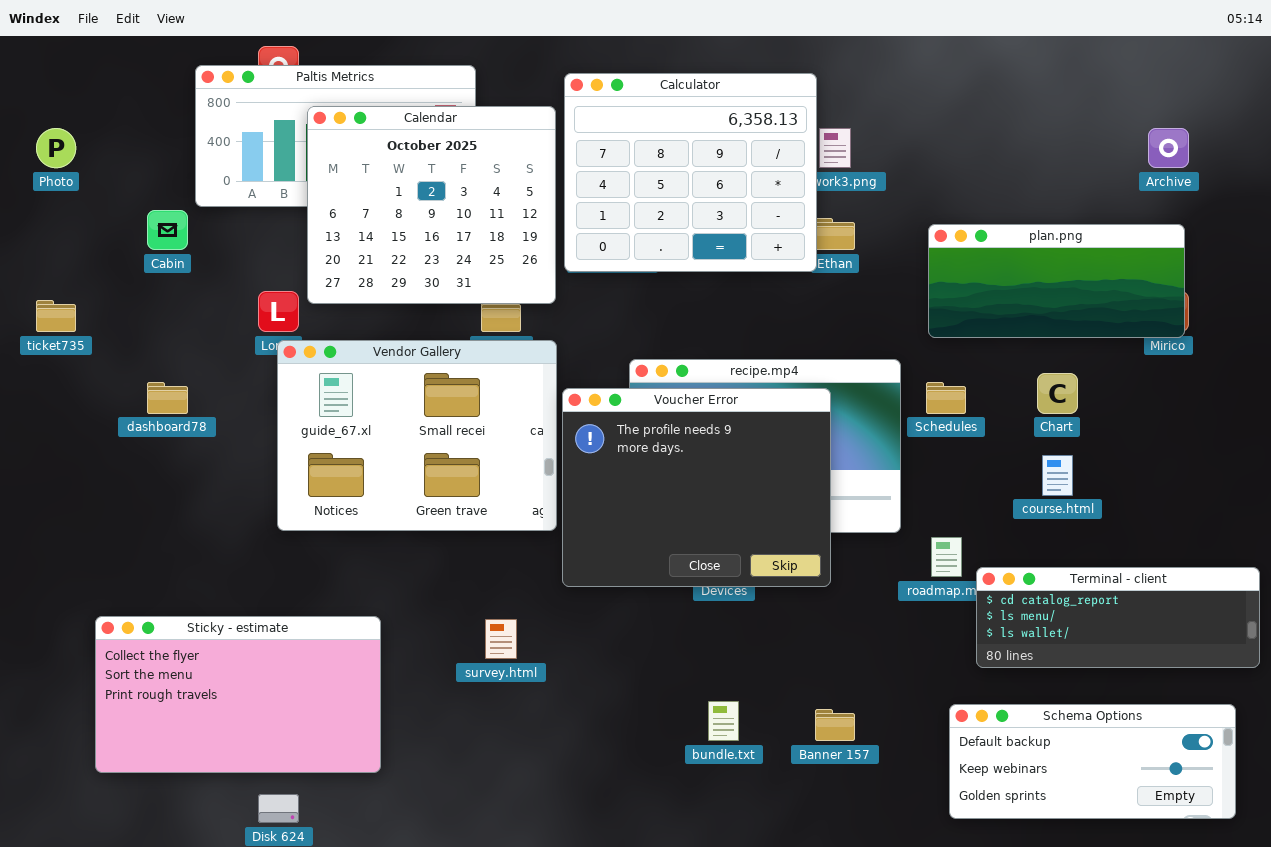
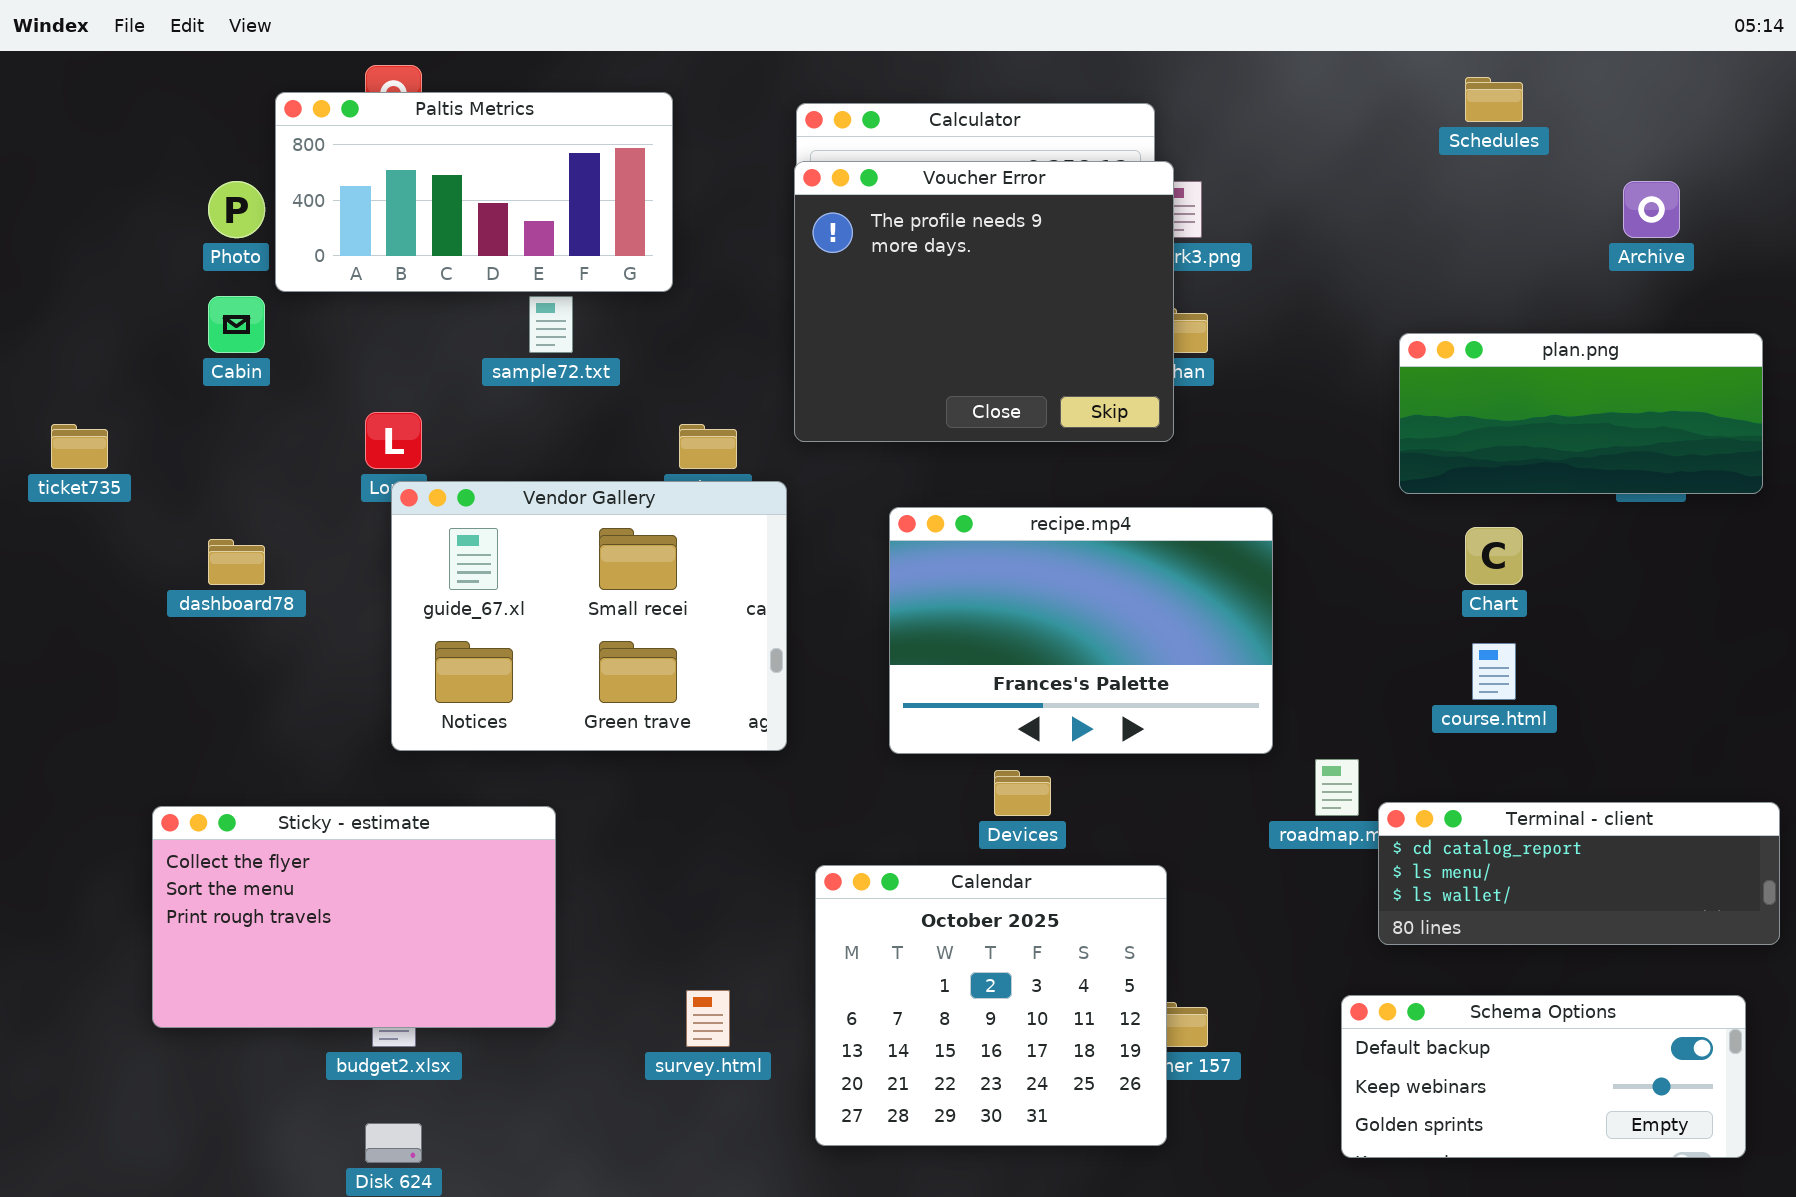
Calendar: [307,106,556,304] -> [815,865,1167,1146], moved
Photo: [36,128,76,168] -> [208,181,265,238], moved
plan.png: [928,224,1185,338] -> [1399,333,1763,494], moved
Schedules: [926,382,966,414] -> [1465,77,1523,122], moved
Voucher Error: [562,388,831,587] -> [794,161,1174,442], moved
Sticky - estimate: [95,616,381,773] -> [152,806,556,1028], moved
survey.html: [485,619,517,659] -> [686,990,730,1047], moved

